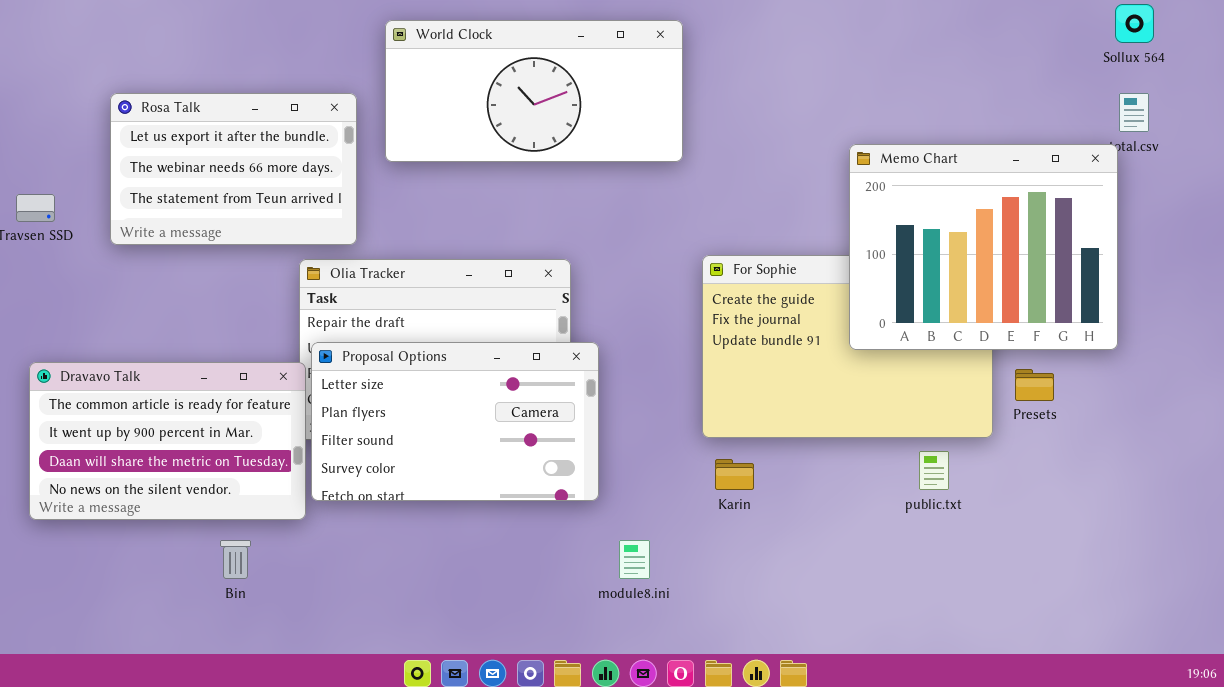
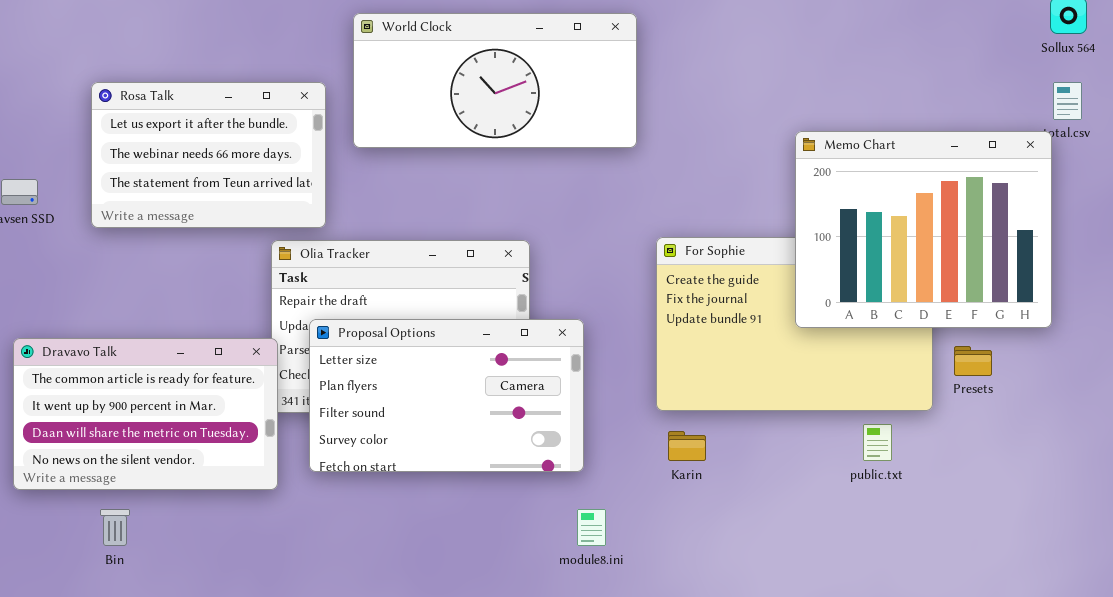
Proposal Options: [311,342,599,501] -> [309,319,584,472], moved
Bin: [220,540,251,579] -> [100,509,130,546], moved

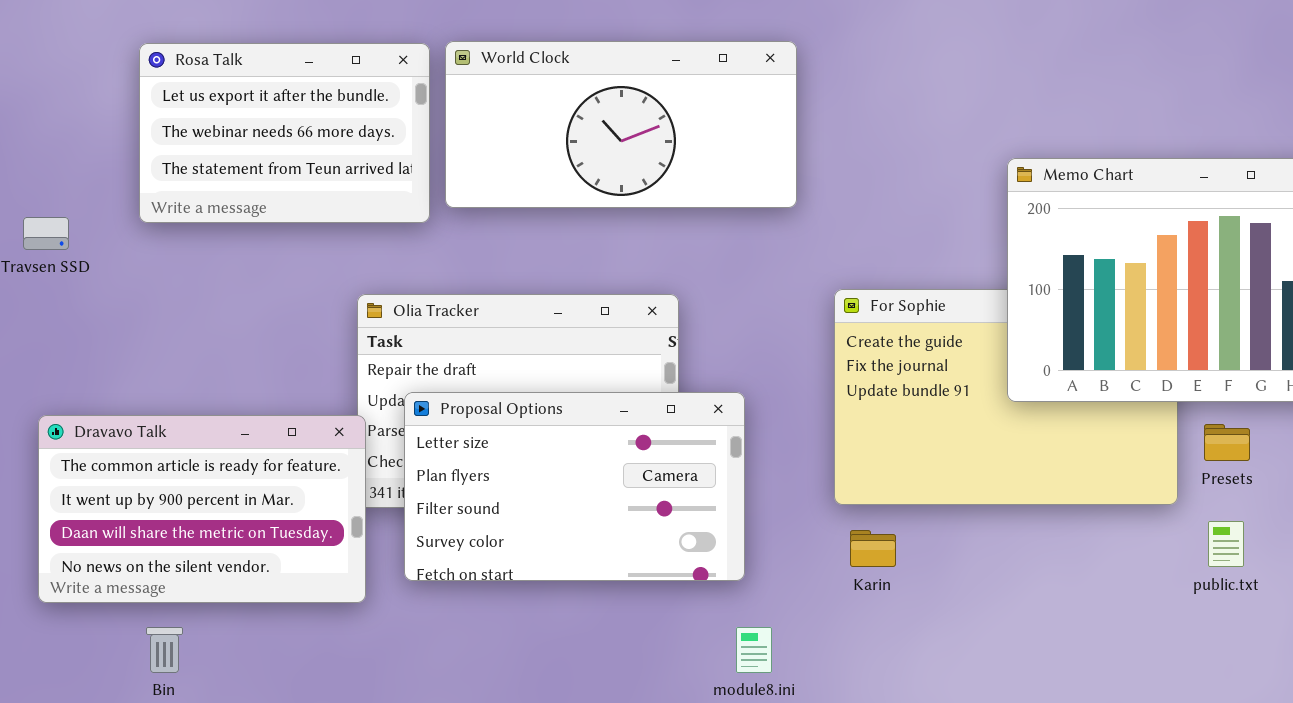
World Clock: [353,13,637,148] -> [445,41,797,208], moved
Rosa Talk: [91,82,326,228] -> [139,43,430,223], moved
public.txt: [863,424,892,461] -> [1208,521,1244,567], moved

